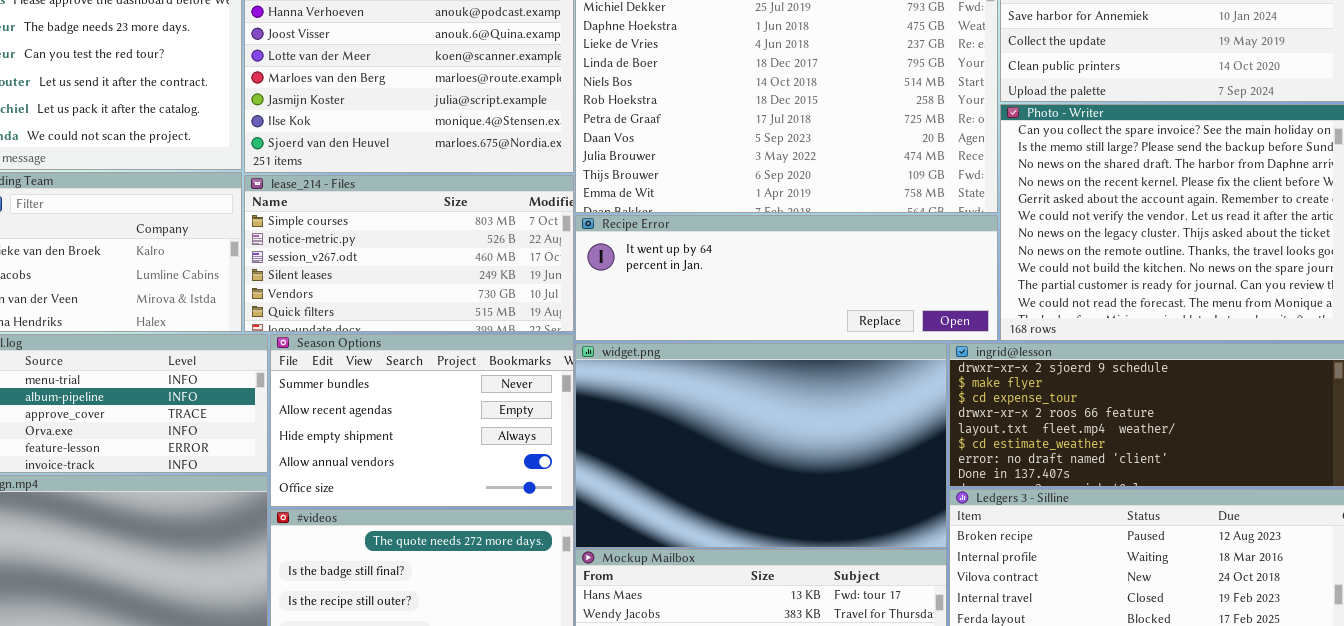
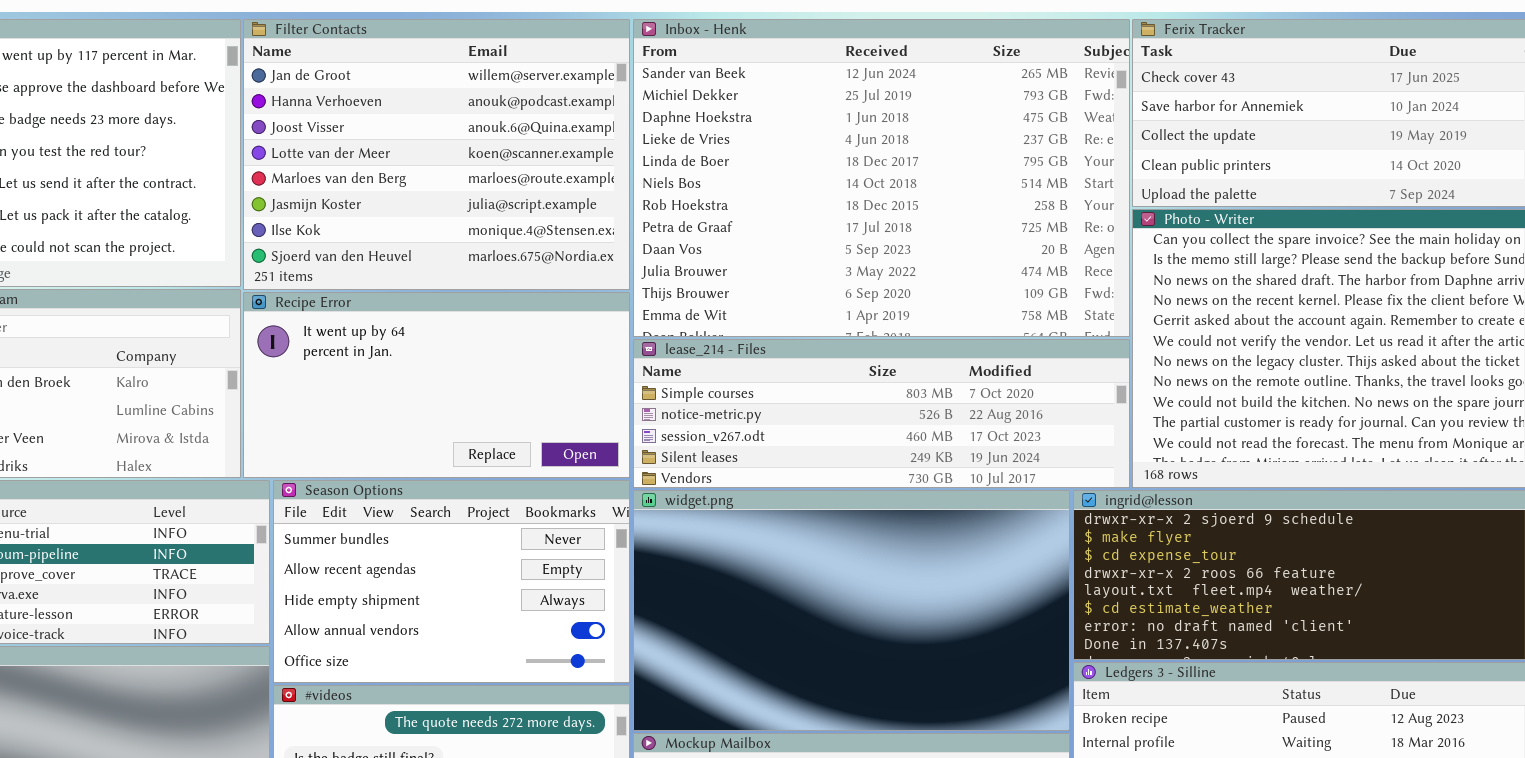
lease_214 - Files: [244,175,574,332] -> [633,339,1130,488], moved, resized
Recipe Error: [575,215,998,341] -> [243,292,630,478], moved, resized

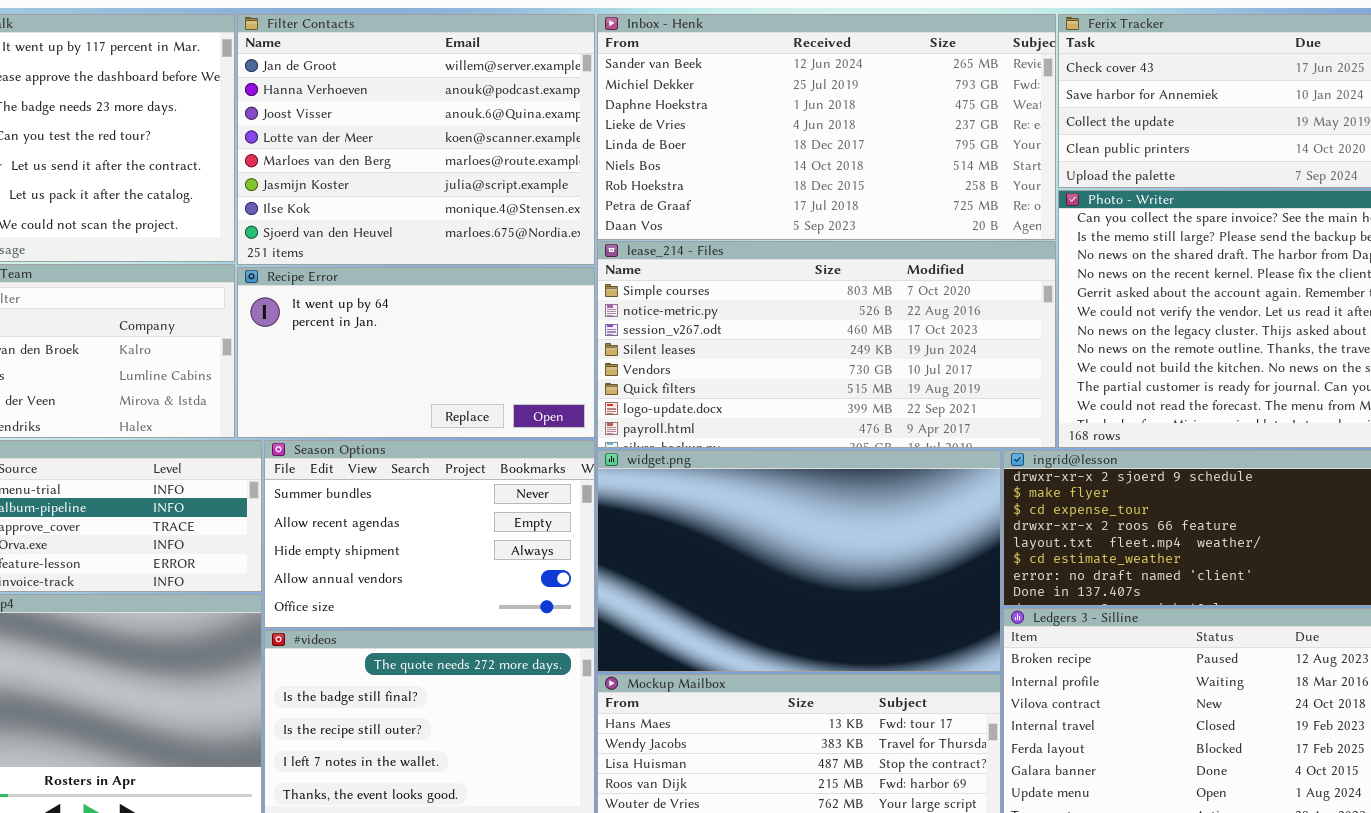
Inbox - Henk: [633,19,1130,337] -> [597,14,1056,240], resized
lease_214 - Files: [633,339,1130,488] -> [597,241,1056,448], resized

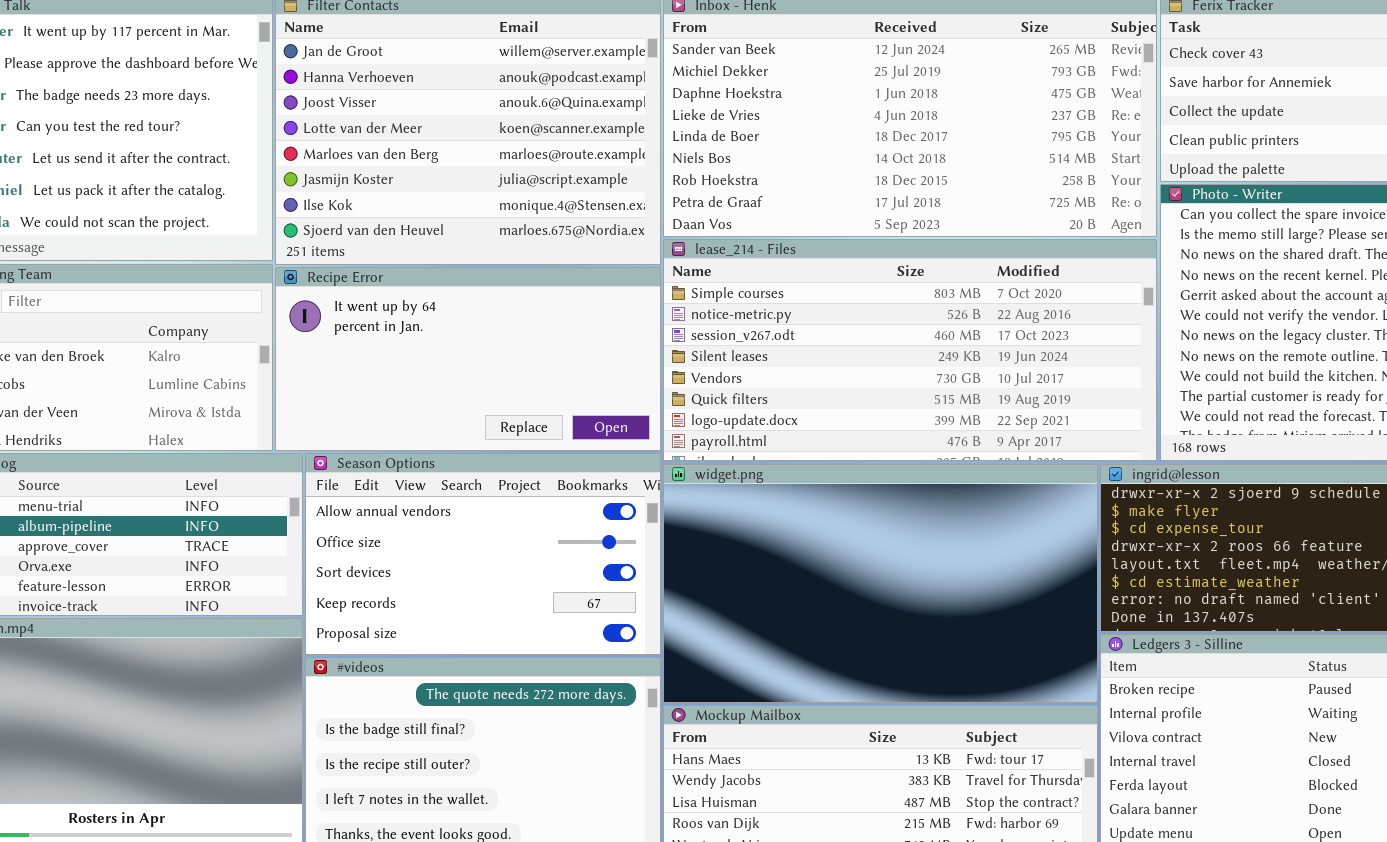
Season Options: [264,440,595,628] -> [305,453,661,655], scrolled down 3 rows

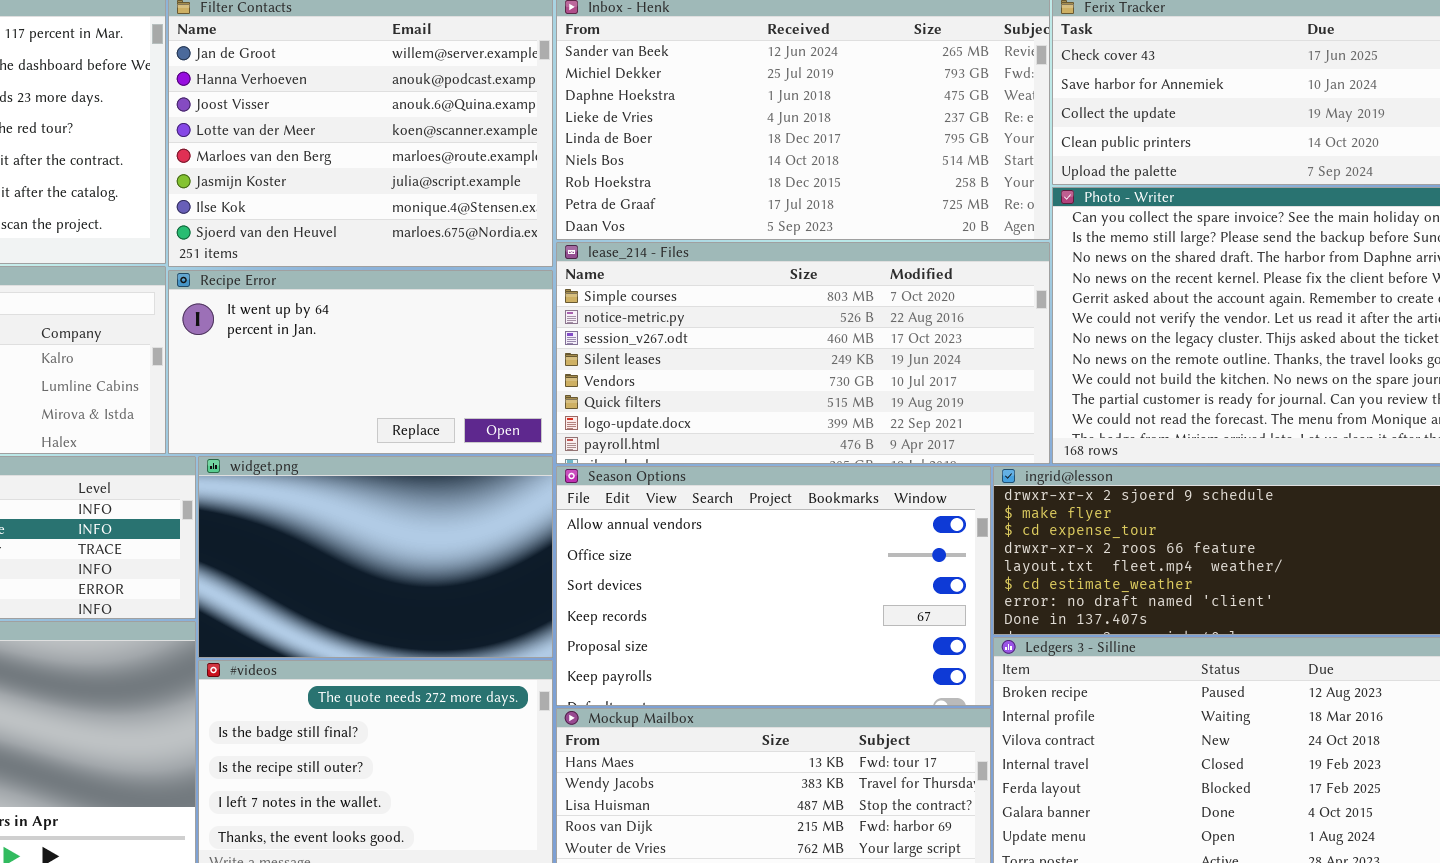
Season Options: [305,453,661,655] -> [556,466,991,706], moved, resized
widget.png: [663,464,1098,703] -> [198,456,553,658], moved, resized

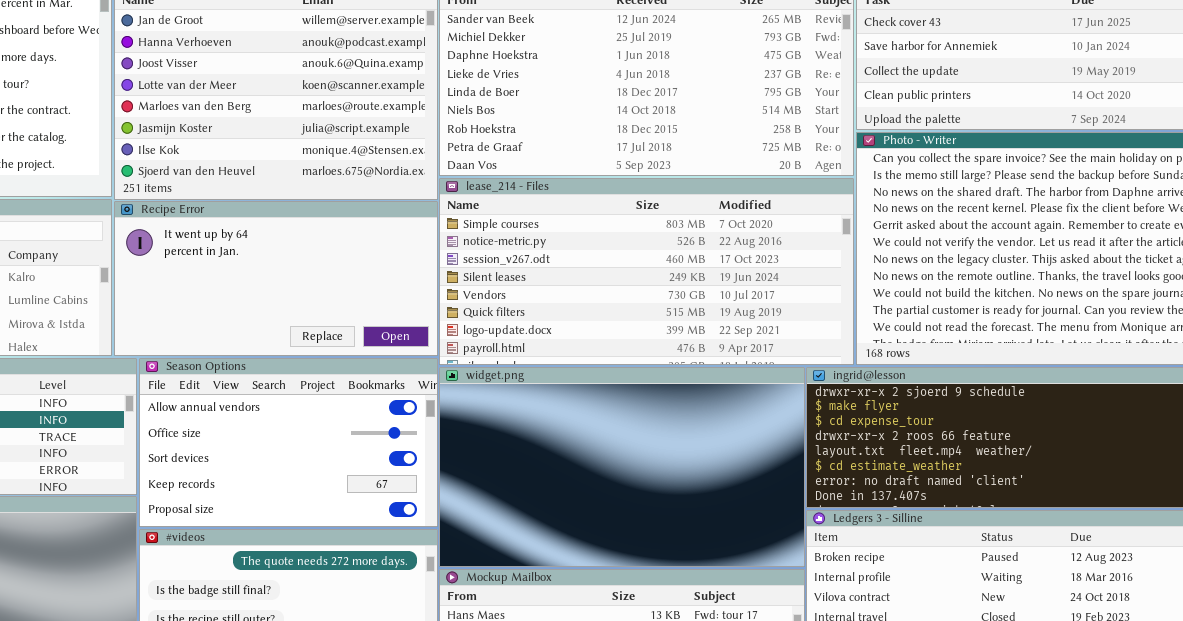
widget.png: [198,456,553,658] -> [439,367,805,567], moved, resized
Season Options: [556,466,991,706] -> [139,358,438,527], moved, resized

